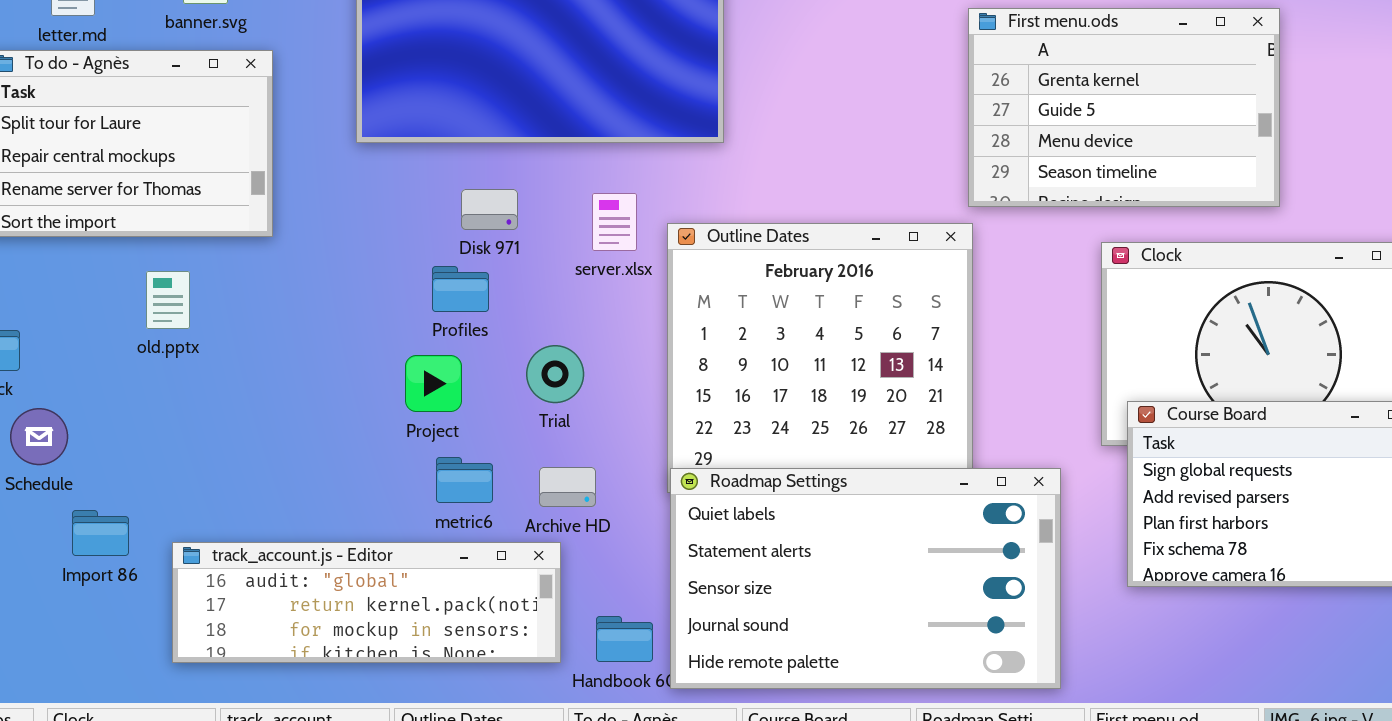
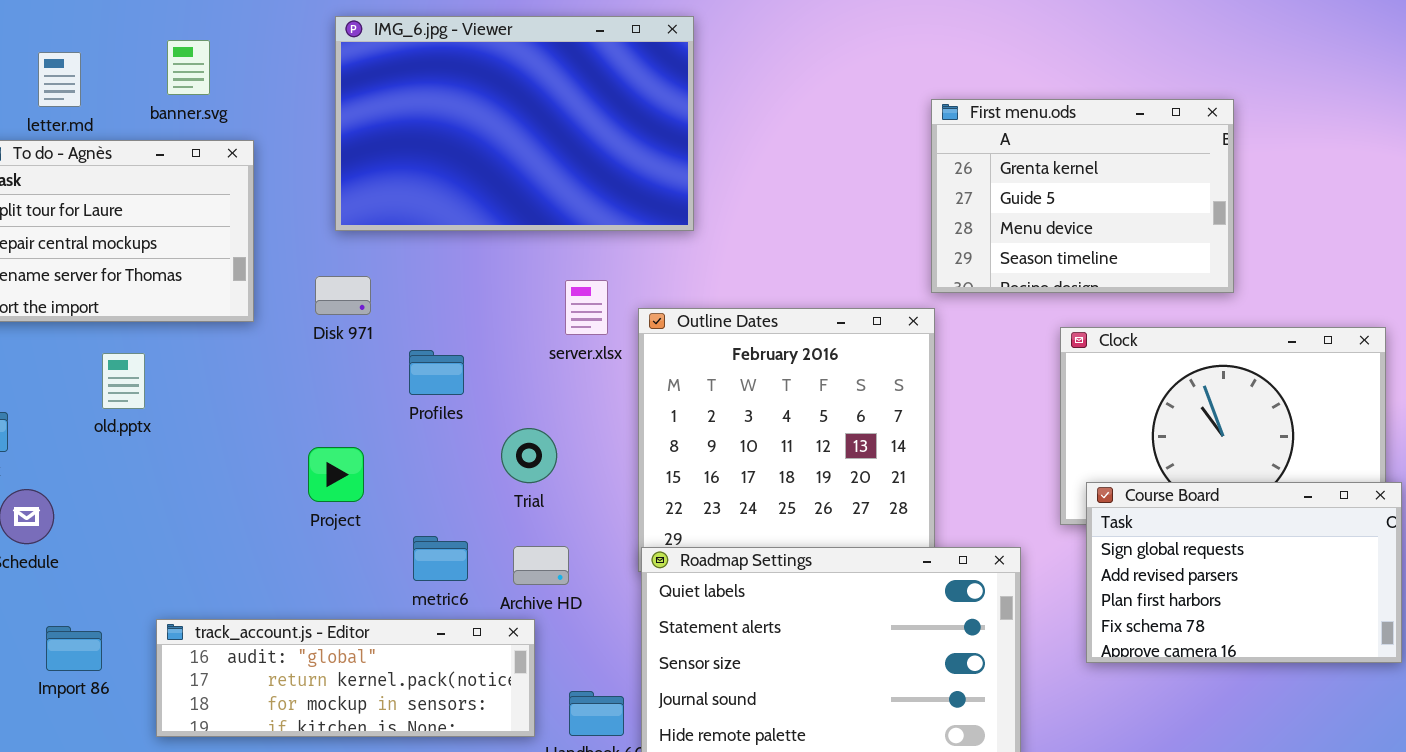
Disk 971: [461,189,518,230] -> [315,276,371,315], moved
old.pptx: [146,271,190,329] -> [102,353,145,409], moved
Project: [405,355,462,412] -> [308,447,364,502], moved
Import 86: [72,510,129,556] -> [46,626,102,671], moved

